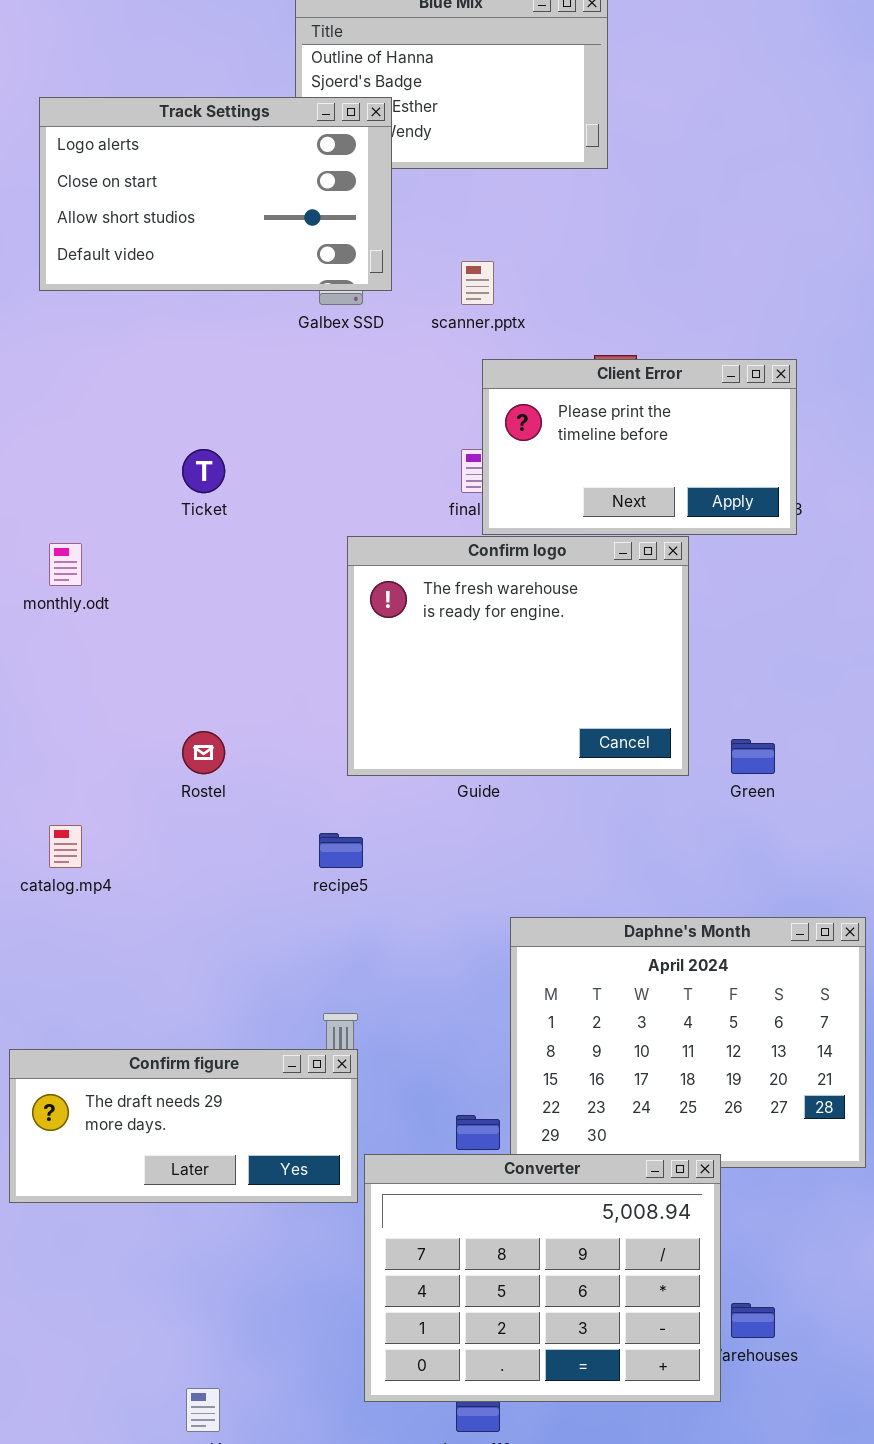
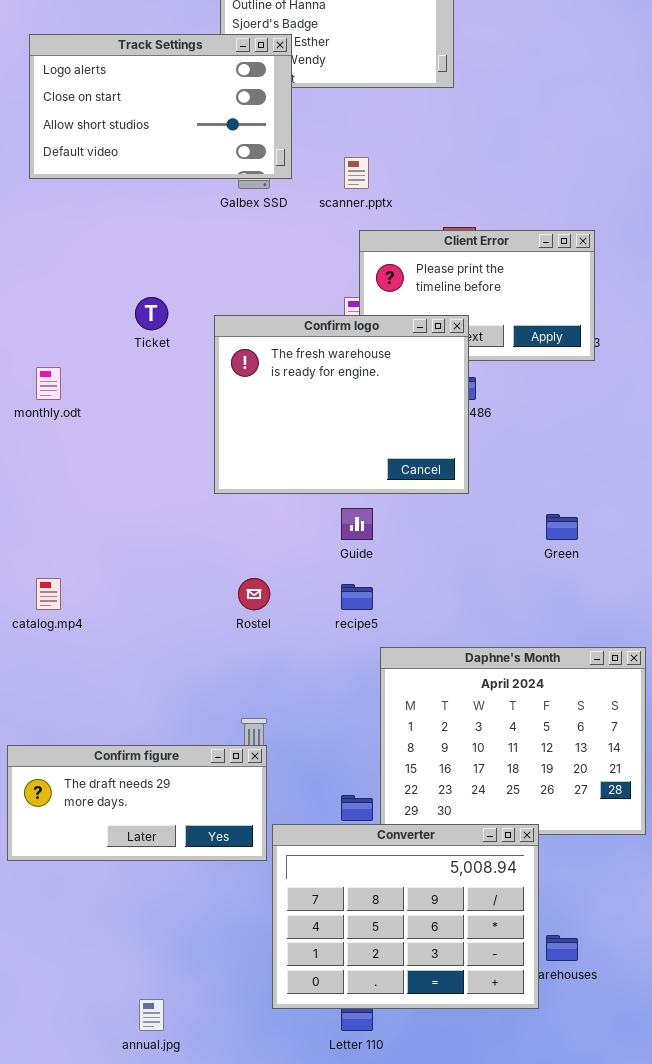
Confirm logo: [347,536,689,776] -> [214,315,469,494], moved
Rostel: [182,731,225,774] -> [238,578,270,610], moved
recipe5: [319,833,363,868] -> [341,584,373,610], moved

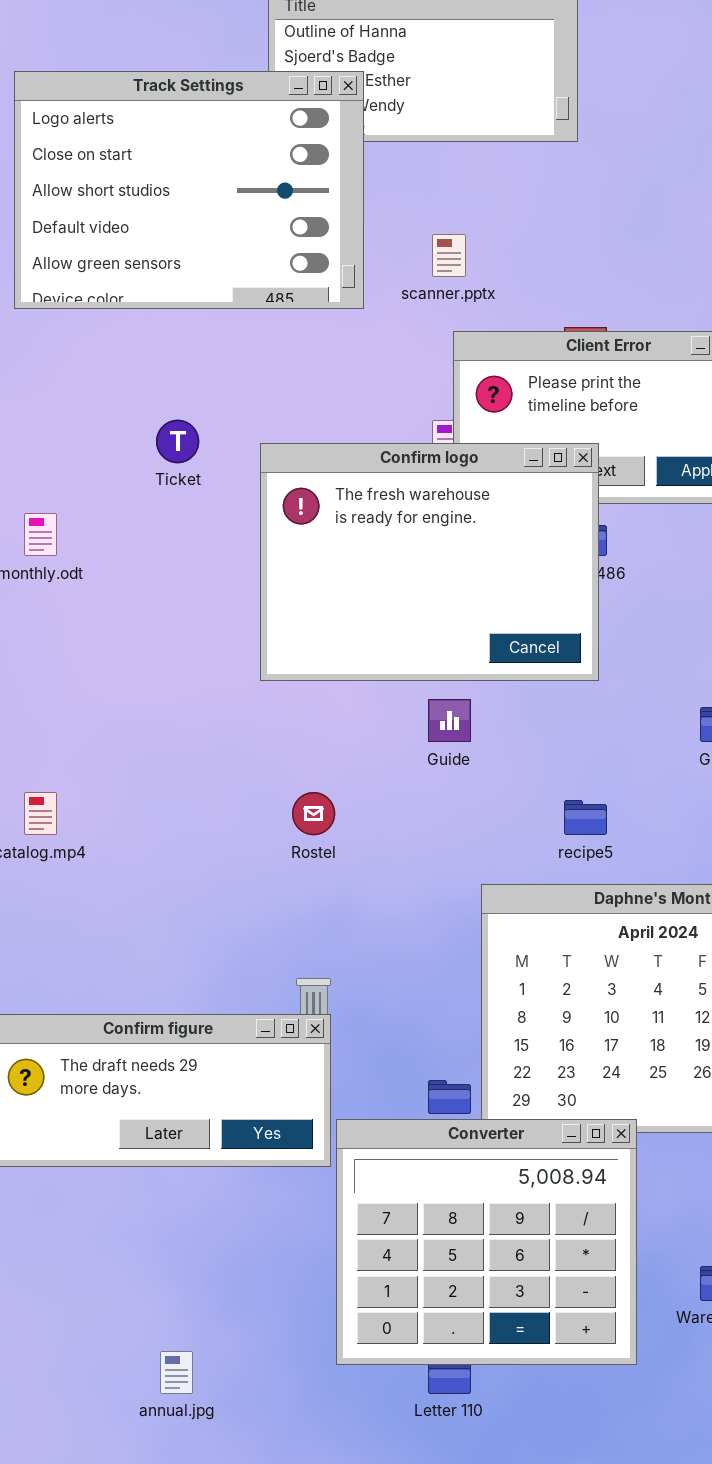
Track Settings: [29,34,292,179] -> [14,71,364,309], resized
recipe5: [341,584,373,610] -> [564,800,607,835], moved
Converter: [272,824,539,1009] -> [336,1119,637,1365], resized

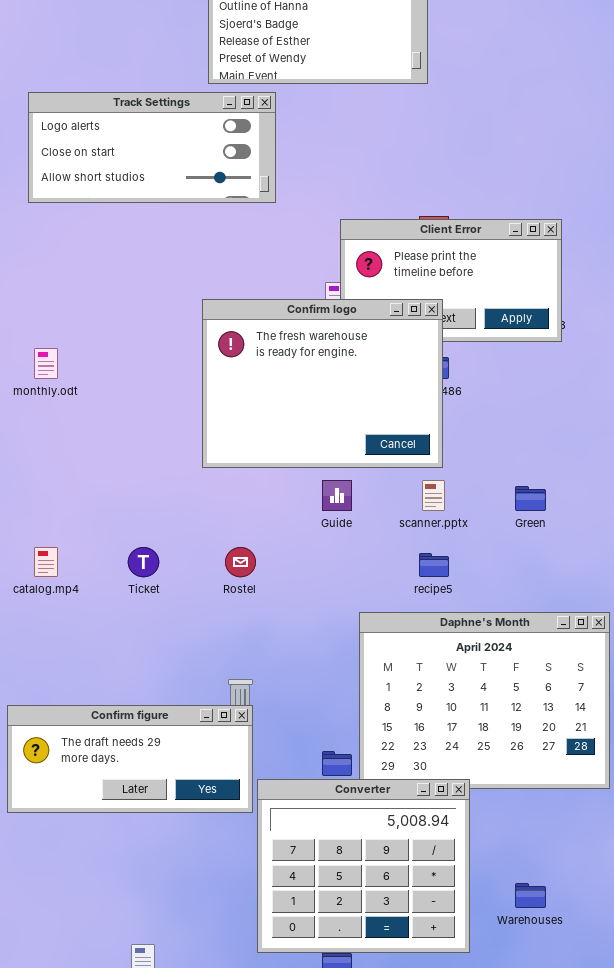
Track Settings: [14,71,364,309] -> [28,92,276,203], resized
scanner.pptx: [432,234,466,277] -> [422,480,445,511], moved
Ticket: [156,420,199,463] -> [128,547,159,577], moved

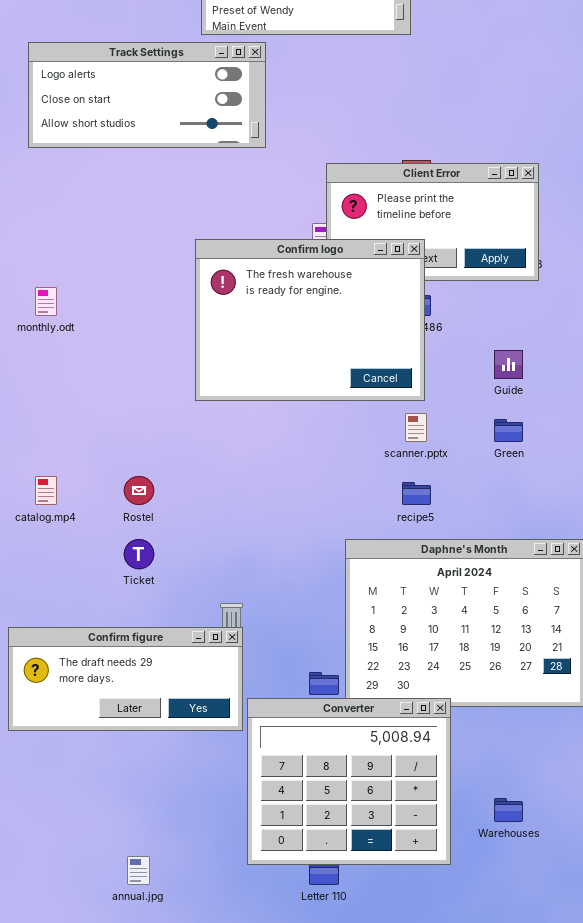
Guide: [322,480,352,511] -> [494,350,523,379], moved
Ticket: [128,547,159,577] -> [124,539,154,569], moved
Rostel: [225,547,256,577] -> [124,476,154,505], moved

